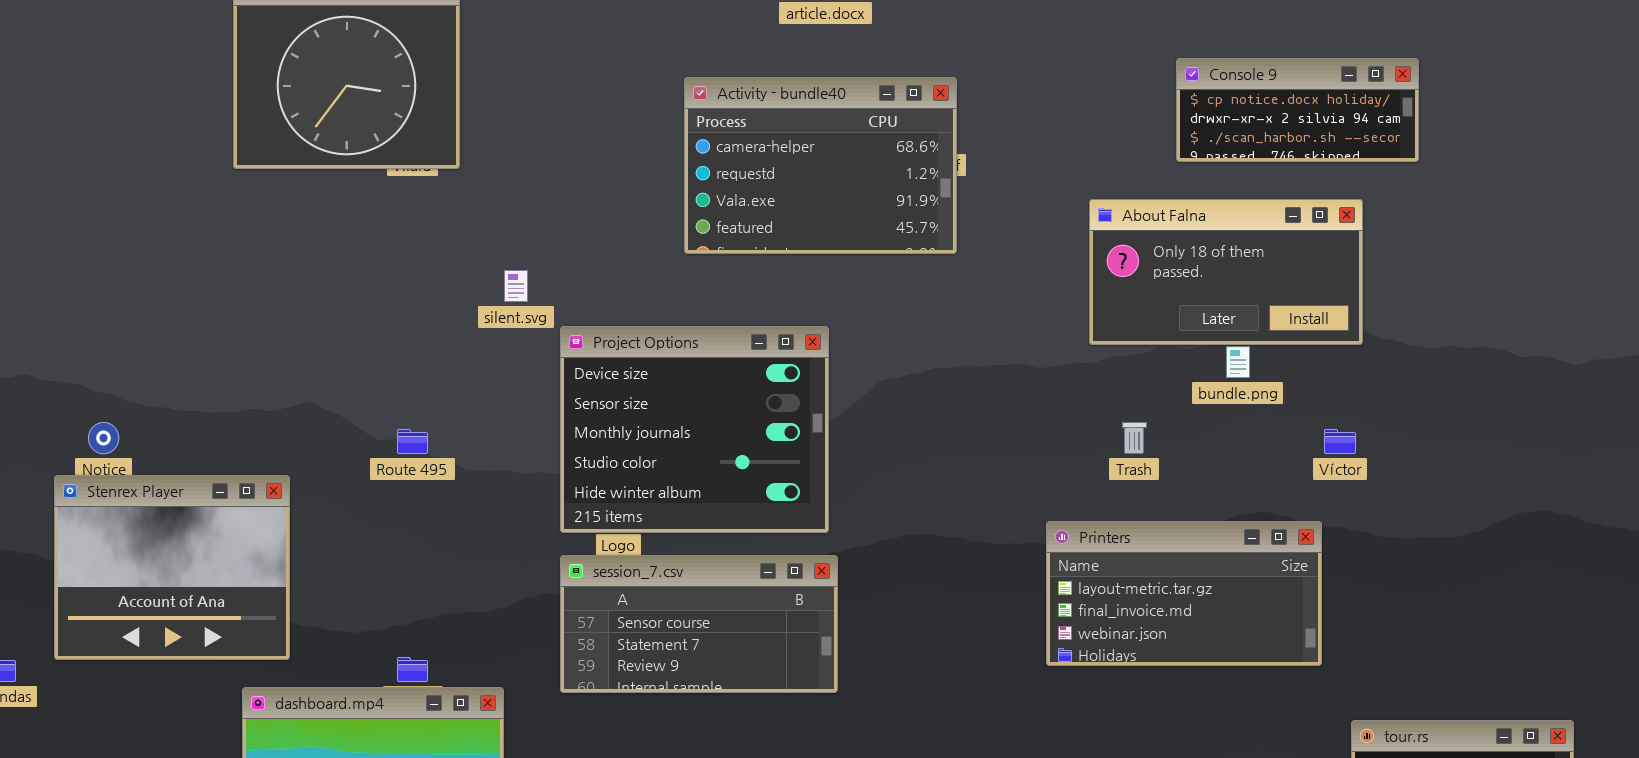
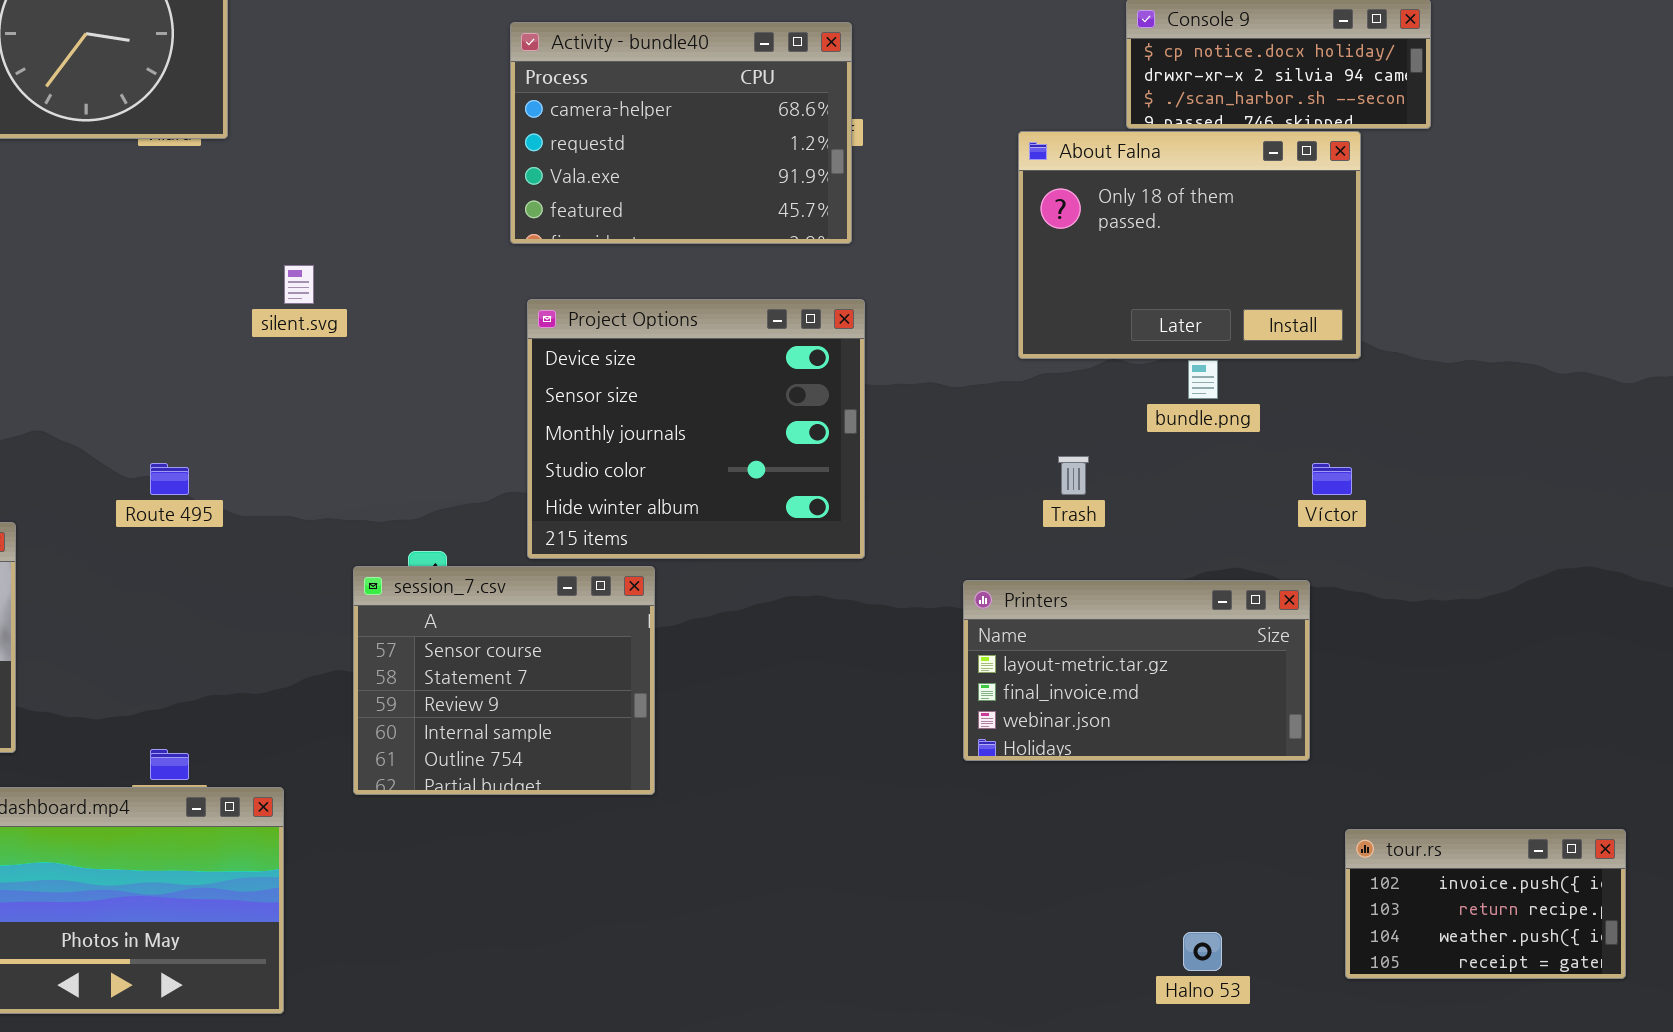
About Falna: [1089,199,1363,345] -> [1018,131,1361,359], resized
Project Options: [560,326,829,533] -> [527,299,865,559], moved
session_7.csv: [560,555,838,693] -> [353,566,655,795], resized

